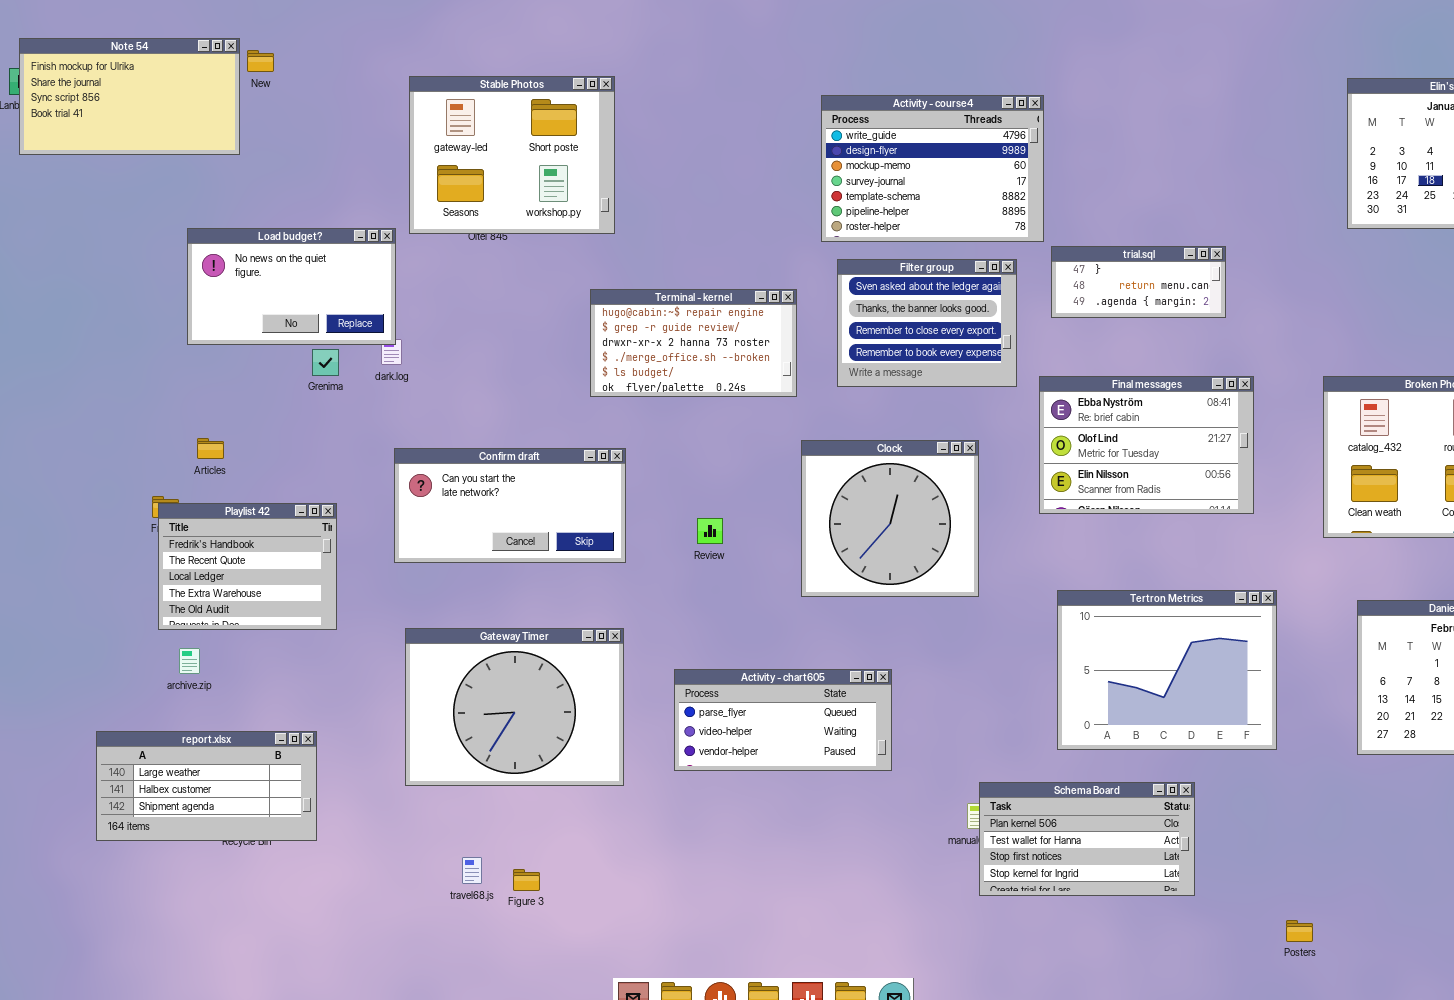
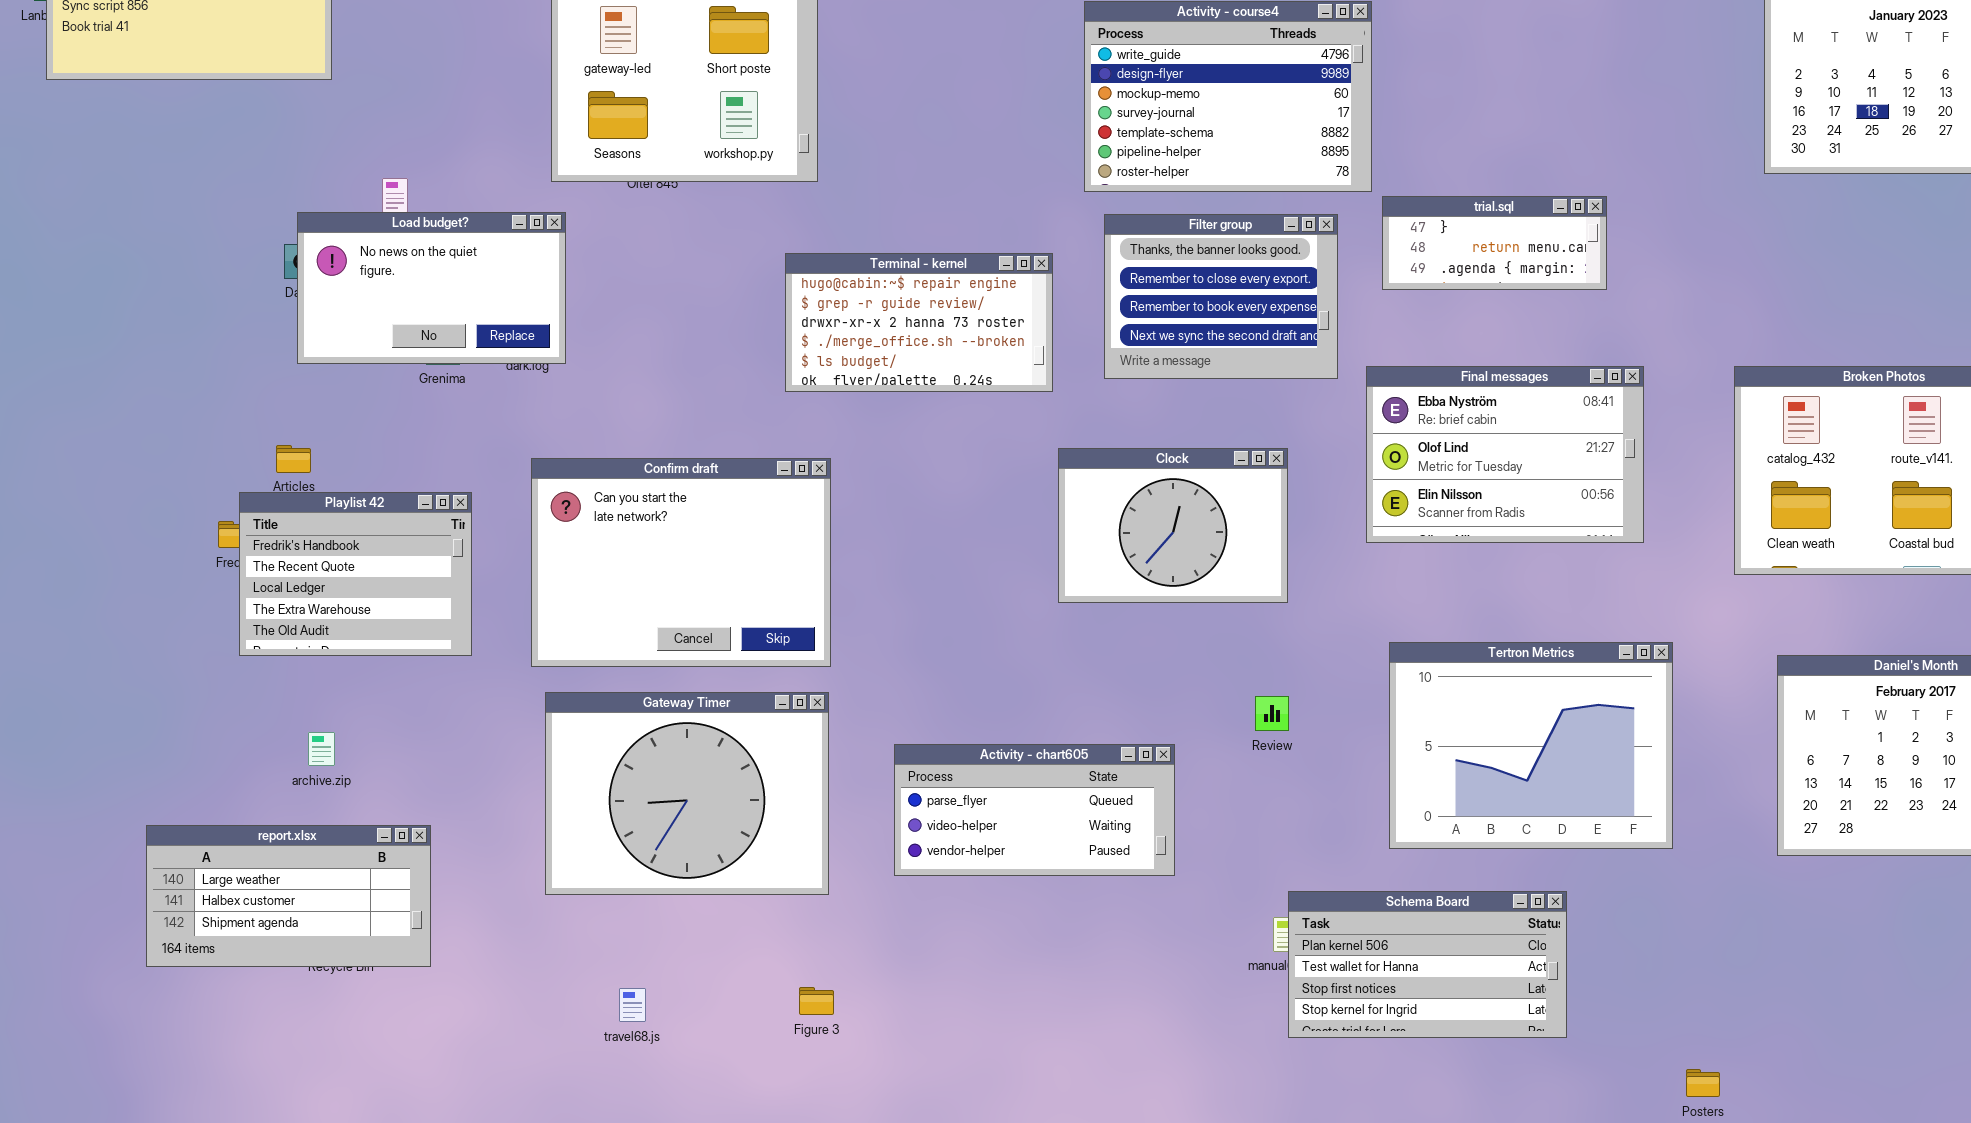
Load budget?: [187,228,396,345] -> [297,212,566,364], moved
Filter group: [837,259,1017,387] -> [1104,214,1338,379], scrolled down 1 row
Clock: [801,440,979,597] -> [1058,448,1288,603], resized
Confirm draft: [394,448,626,563] -> [531,458,831,667], resized
Playlist 42: [158,503,337,630] -> [239,492,472,656], moved
Review: [697,518,723,544] -> [1255,696,1289,731], moved
archive.zip: [179,648,200,674] -> [308,732,335,766], moved
Figure 3: [513,869,540,891] -> [799,987,834,1015], moved

